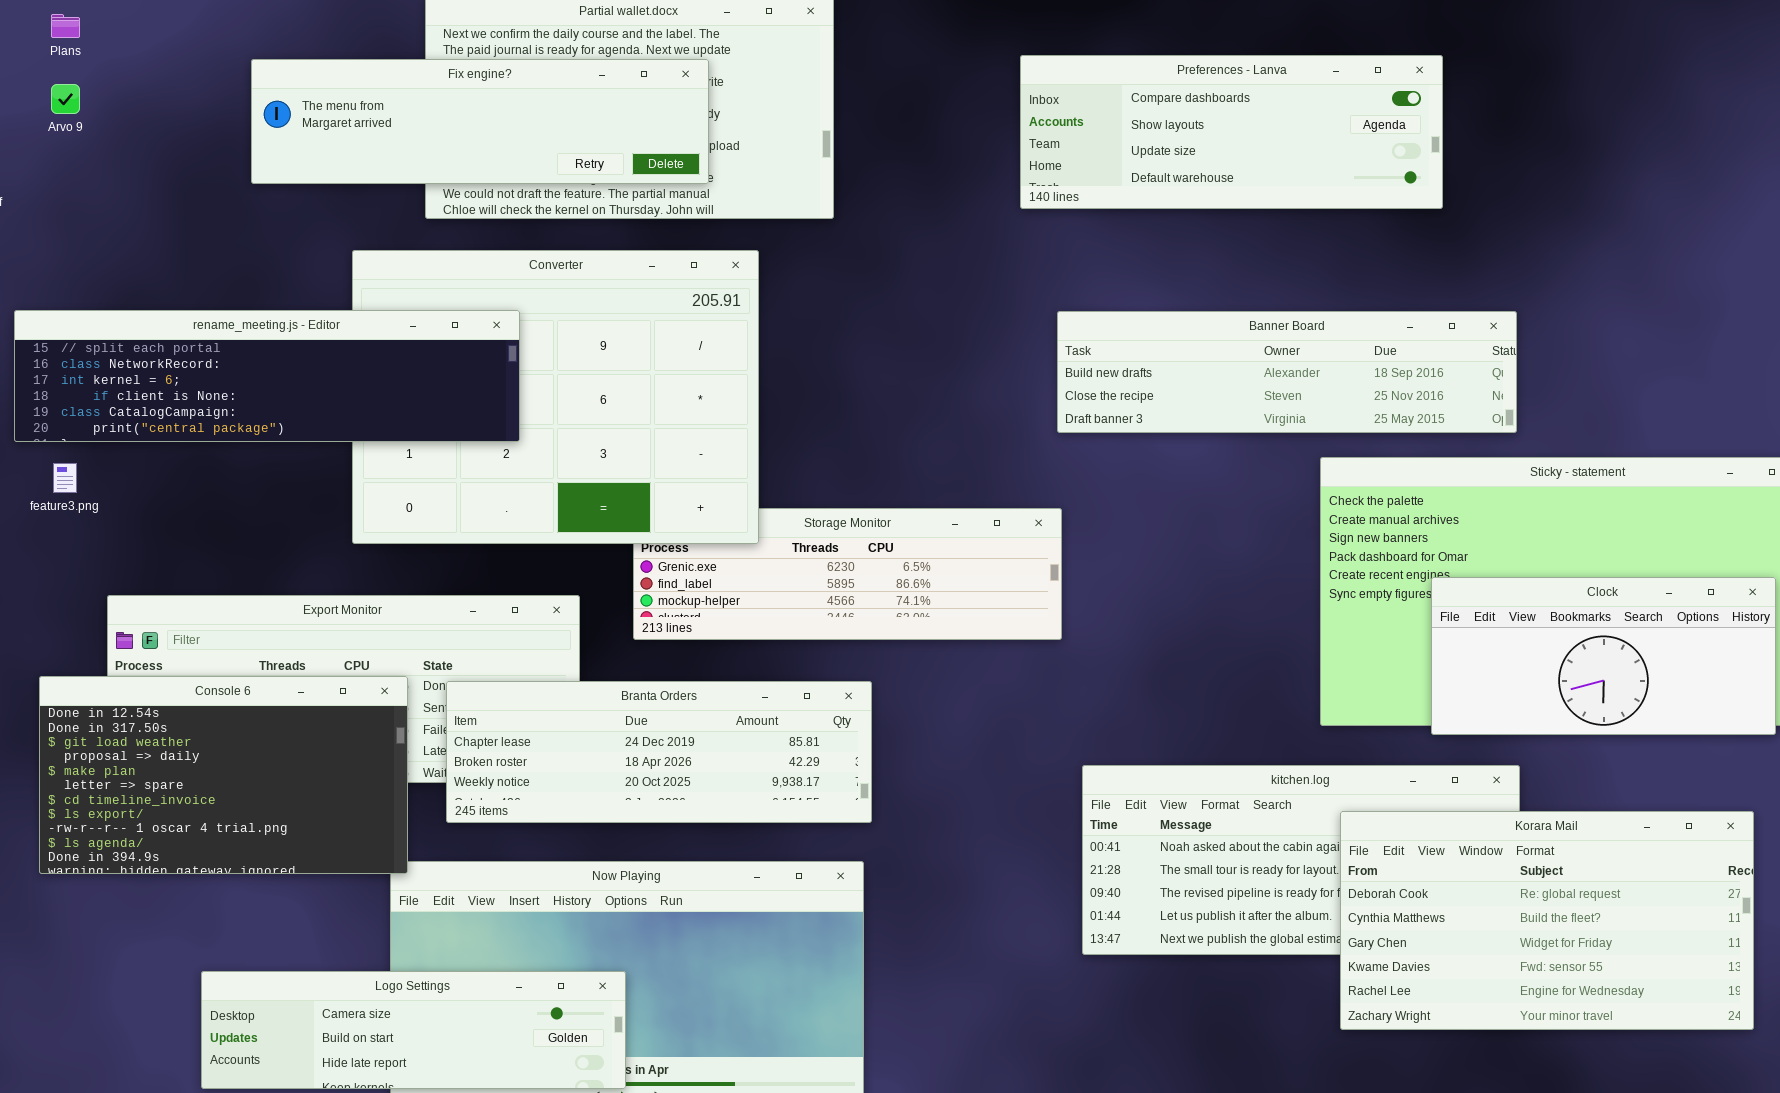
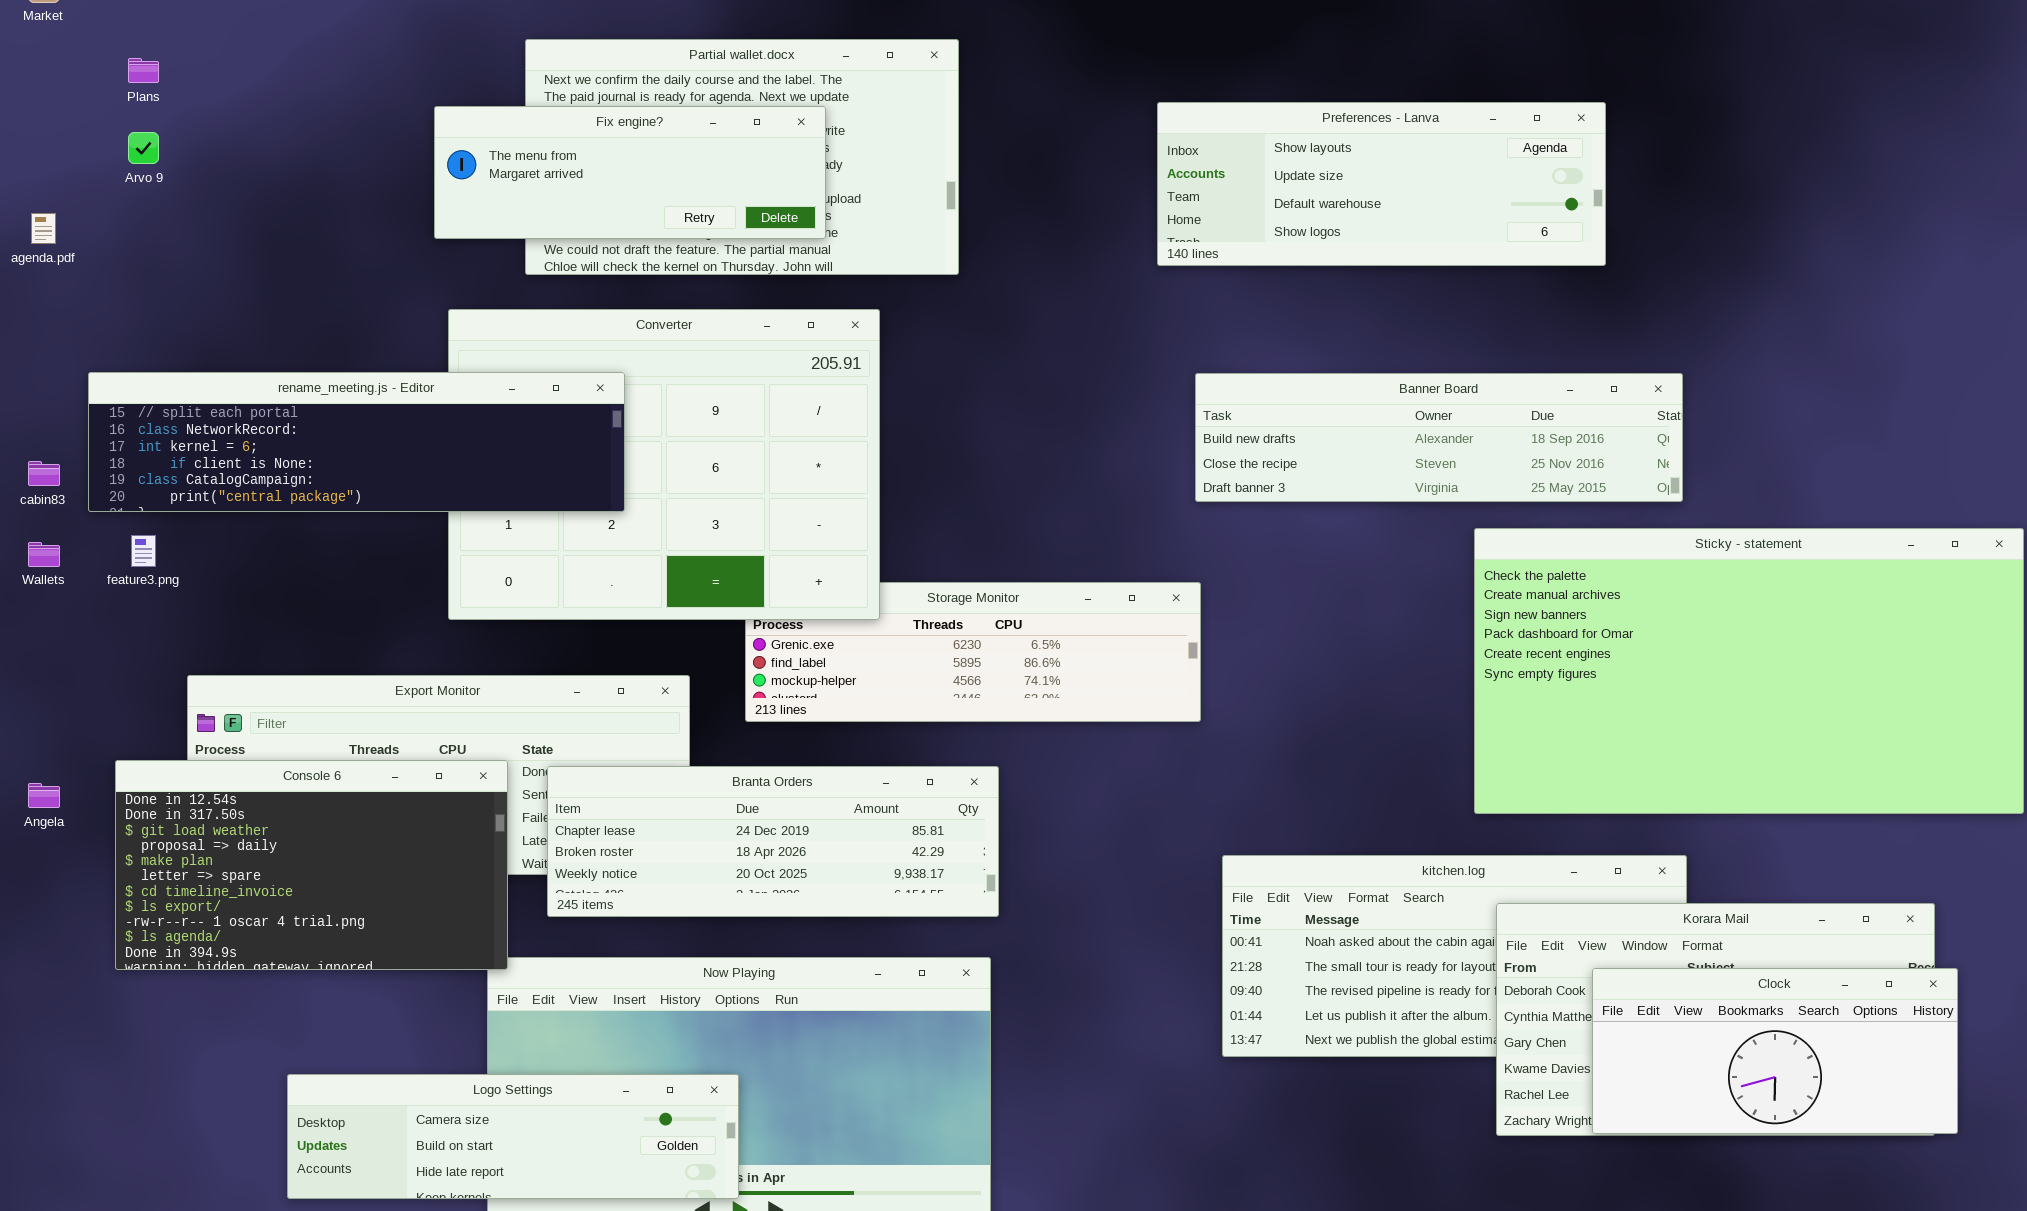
Preferences - Lanva: [1020,55,1443,209] -> [1157,102,1606,266], scrolled down 1 row
Fix engine?: [251,59,709,184] -> [434,106,826,239], resized
Clock: [1431,577,1776,735] -> [1592,968,1958,1134], moved

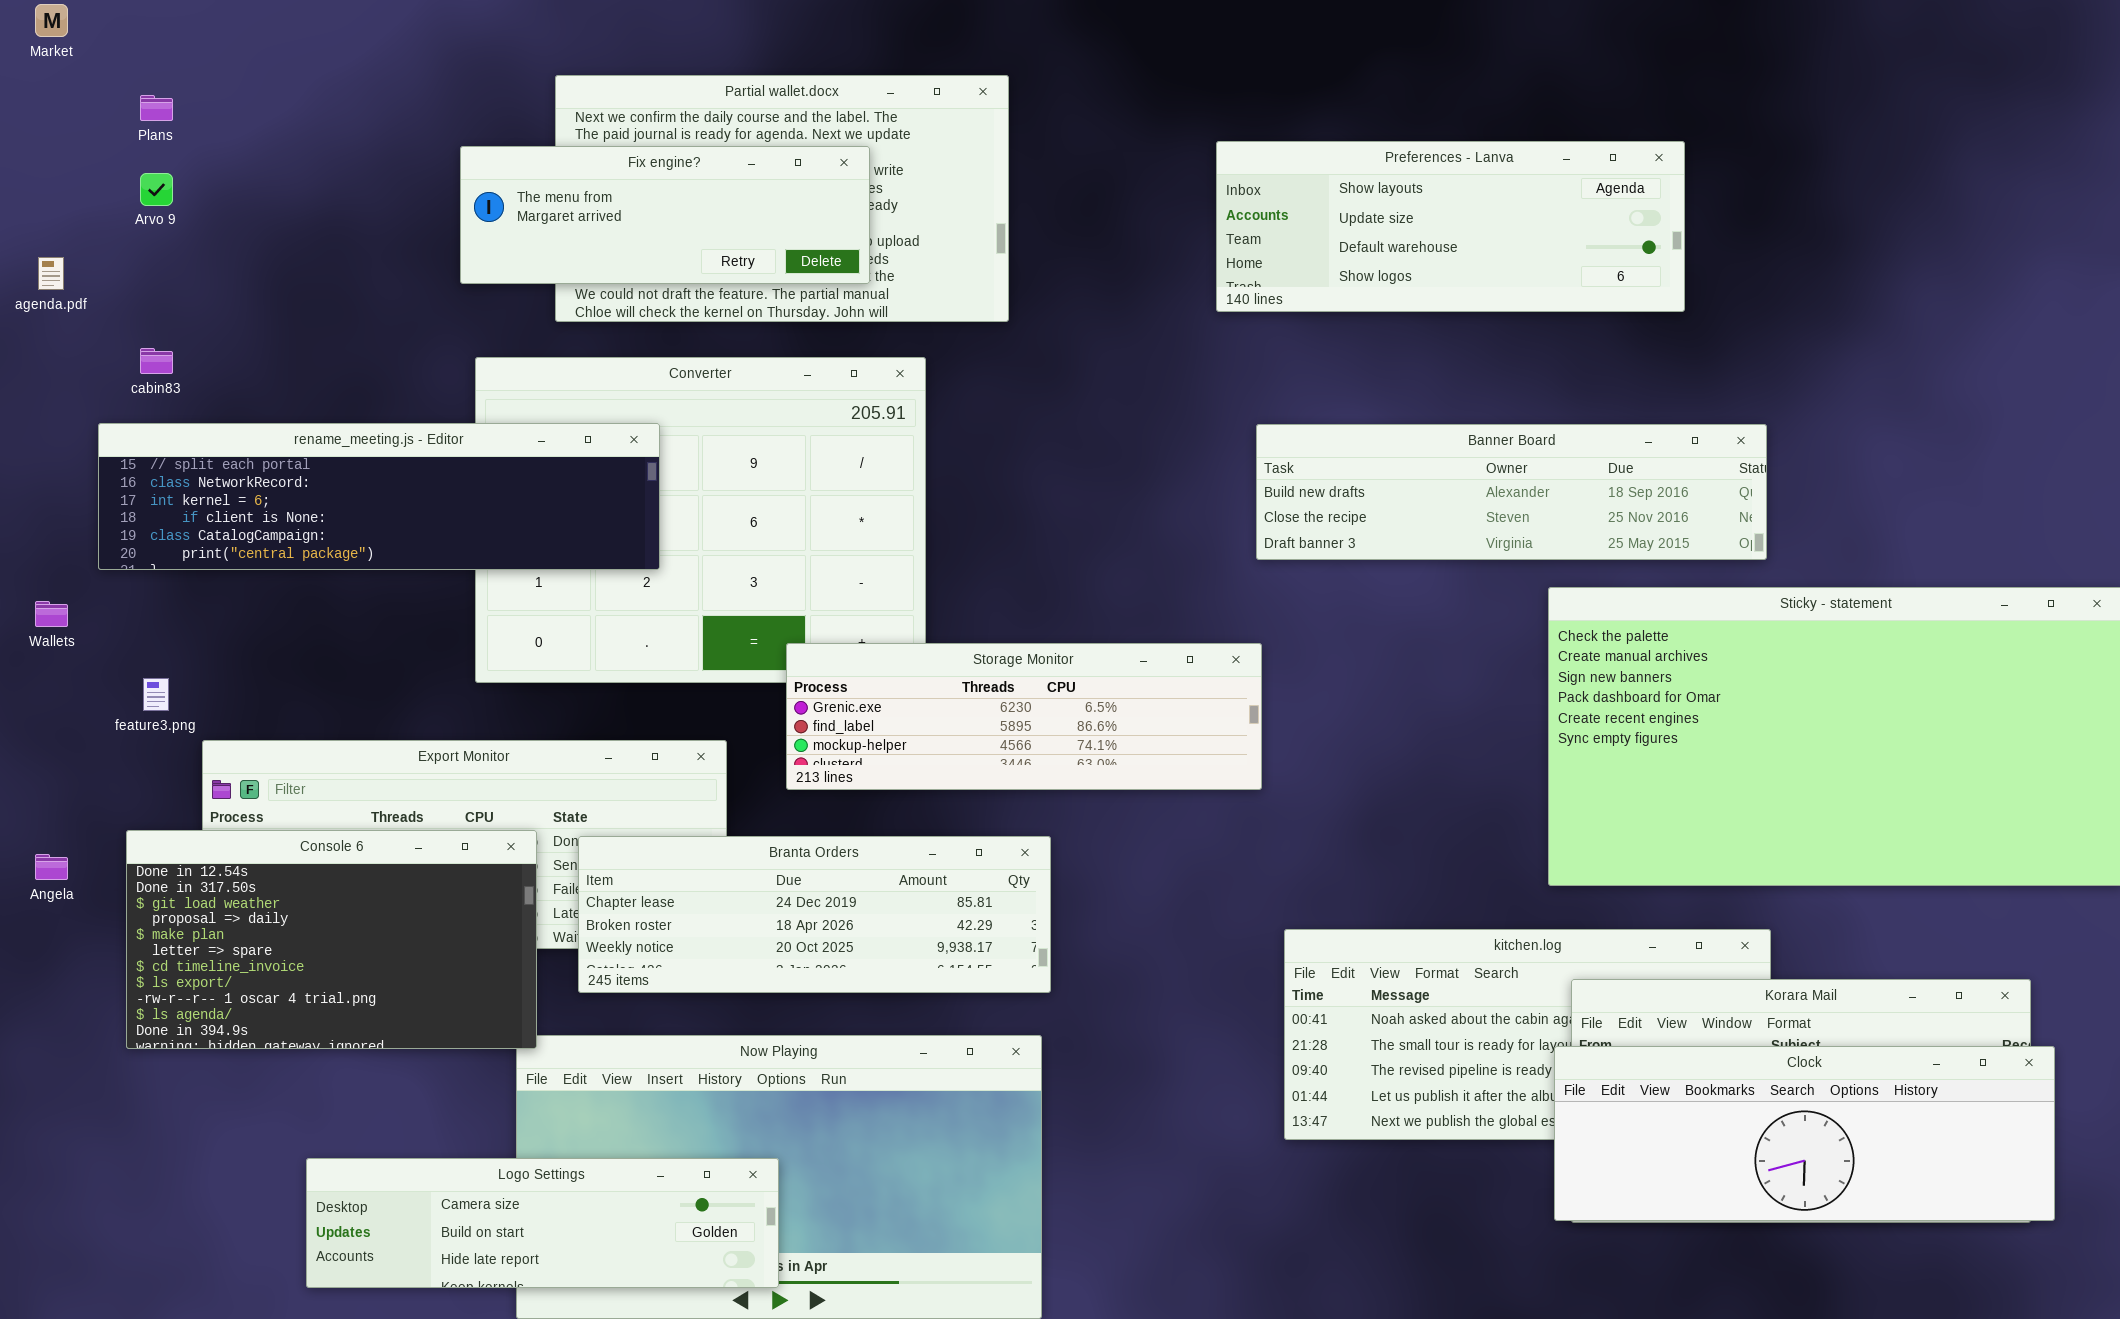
cabin83: [28,461,60,486] -> [140,348,173,374], moved
feature3.png: [131,535,156,567] -> [143,678,169,711], moved
Storage Monitor: [745,582,1201,722] -> [786,643,1262,790], raised
Clock: [1592,968,1958,1134] -> [1554,1046,2055,1221], resized

